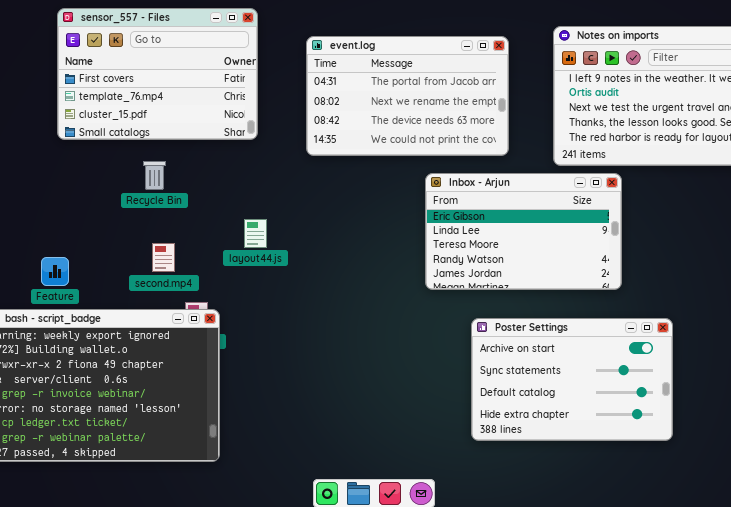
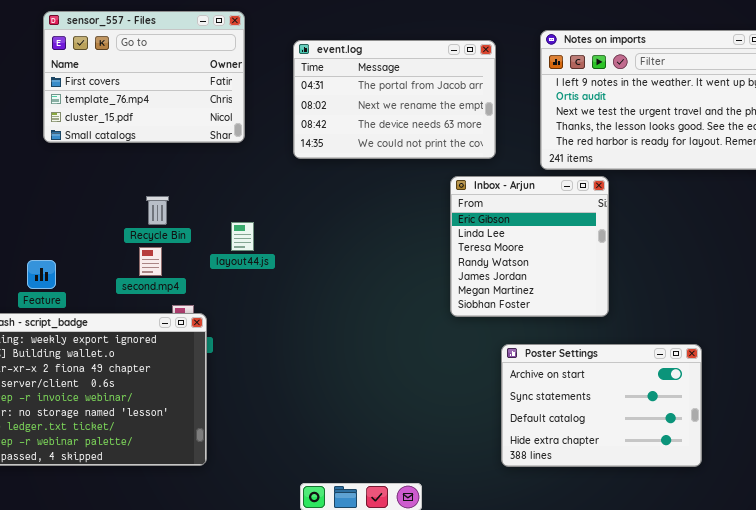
Recycle Bin: [143,161,166,190] -> [146,196,169,225], moved
Inbox - Arjun: [425,173,622,290] -> [450,176,609,317], resized
Poster Settings: [471,318,673,441] -> [501,344,702,467], moved

